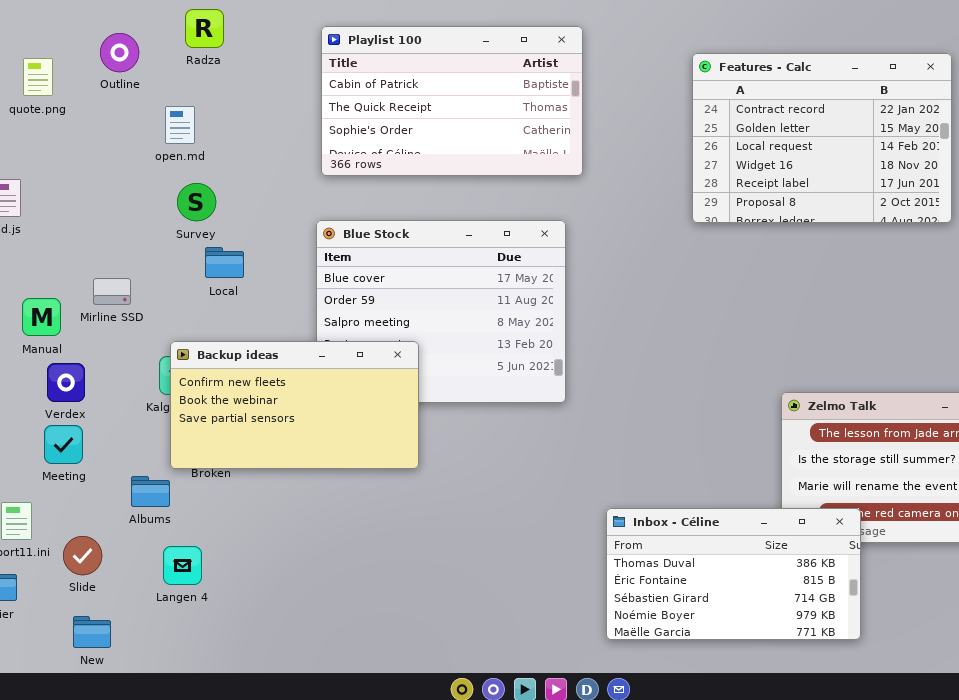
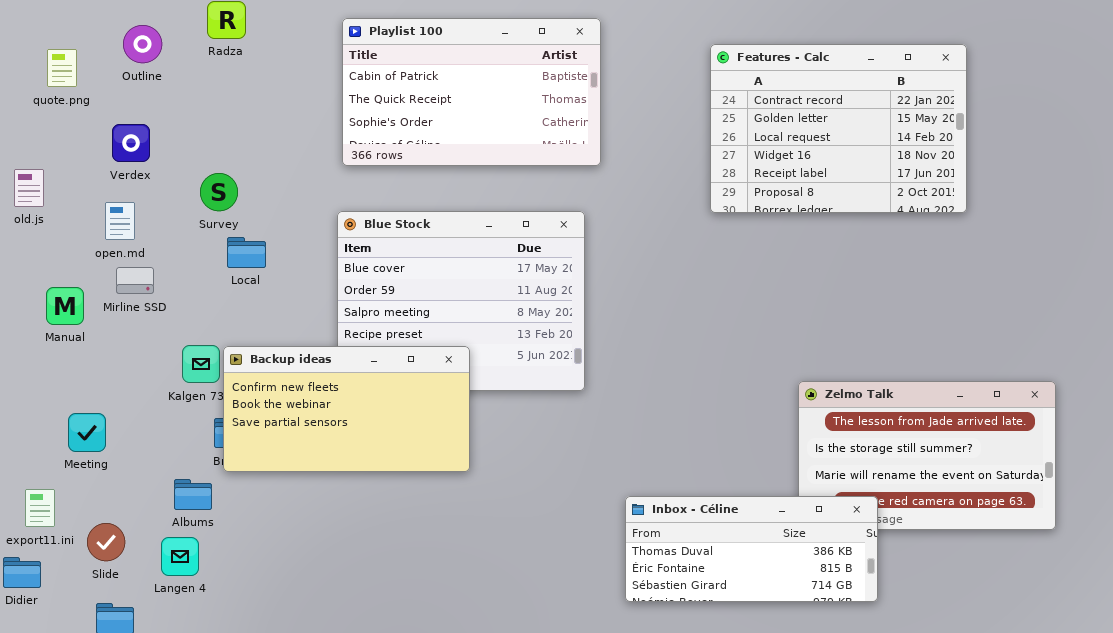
open.md: [165,106,195,144] -> [105,202,135,240], moved
Backup ideas: [170,341,419,469] -> [223,346,470,472], moved
Verdex: [47,363,85,402] -> [112,124,150,162], moved
Albums: [131,476,170,507] -> [174,479,212,510], moved
Inbox - Céline: [606,508,861,640] -> [625,496,878,602], resized
Langen 4: [163,546,202,585] -> [161,537,199,576], moved

